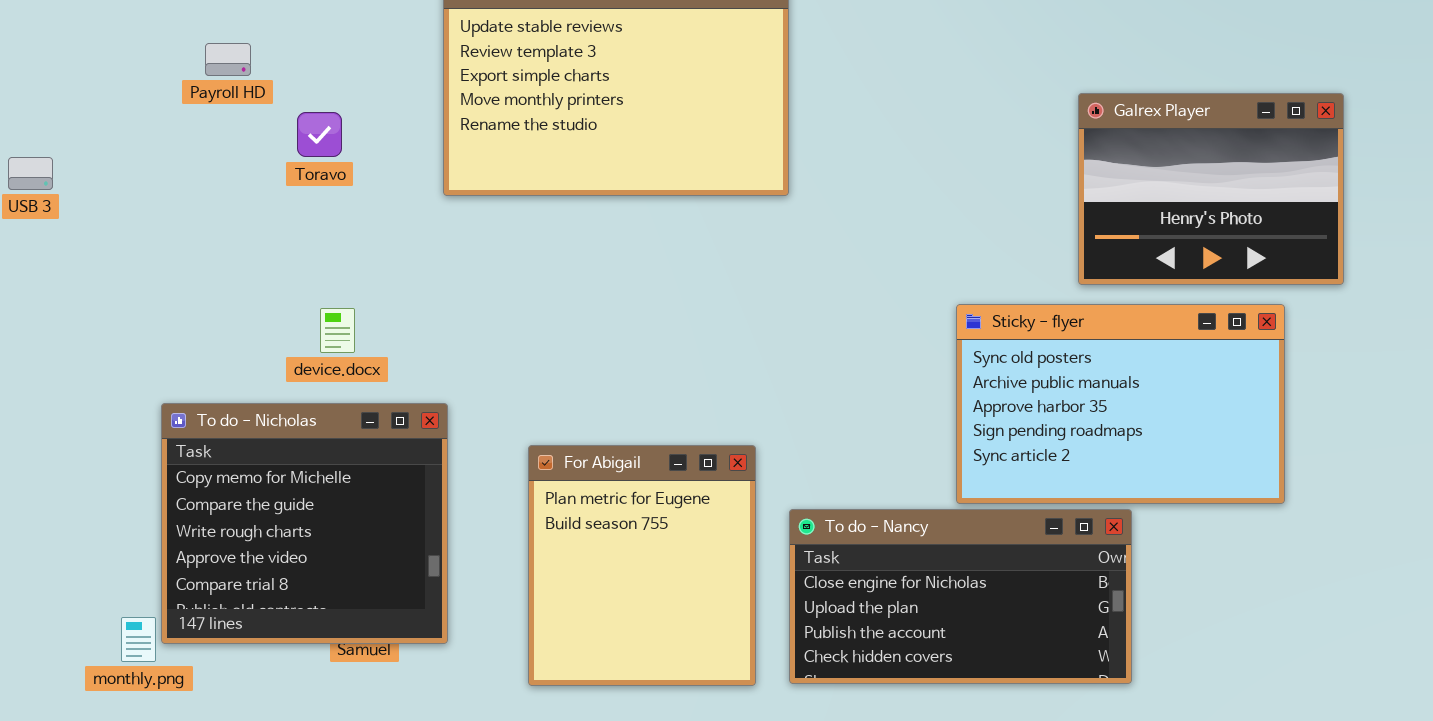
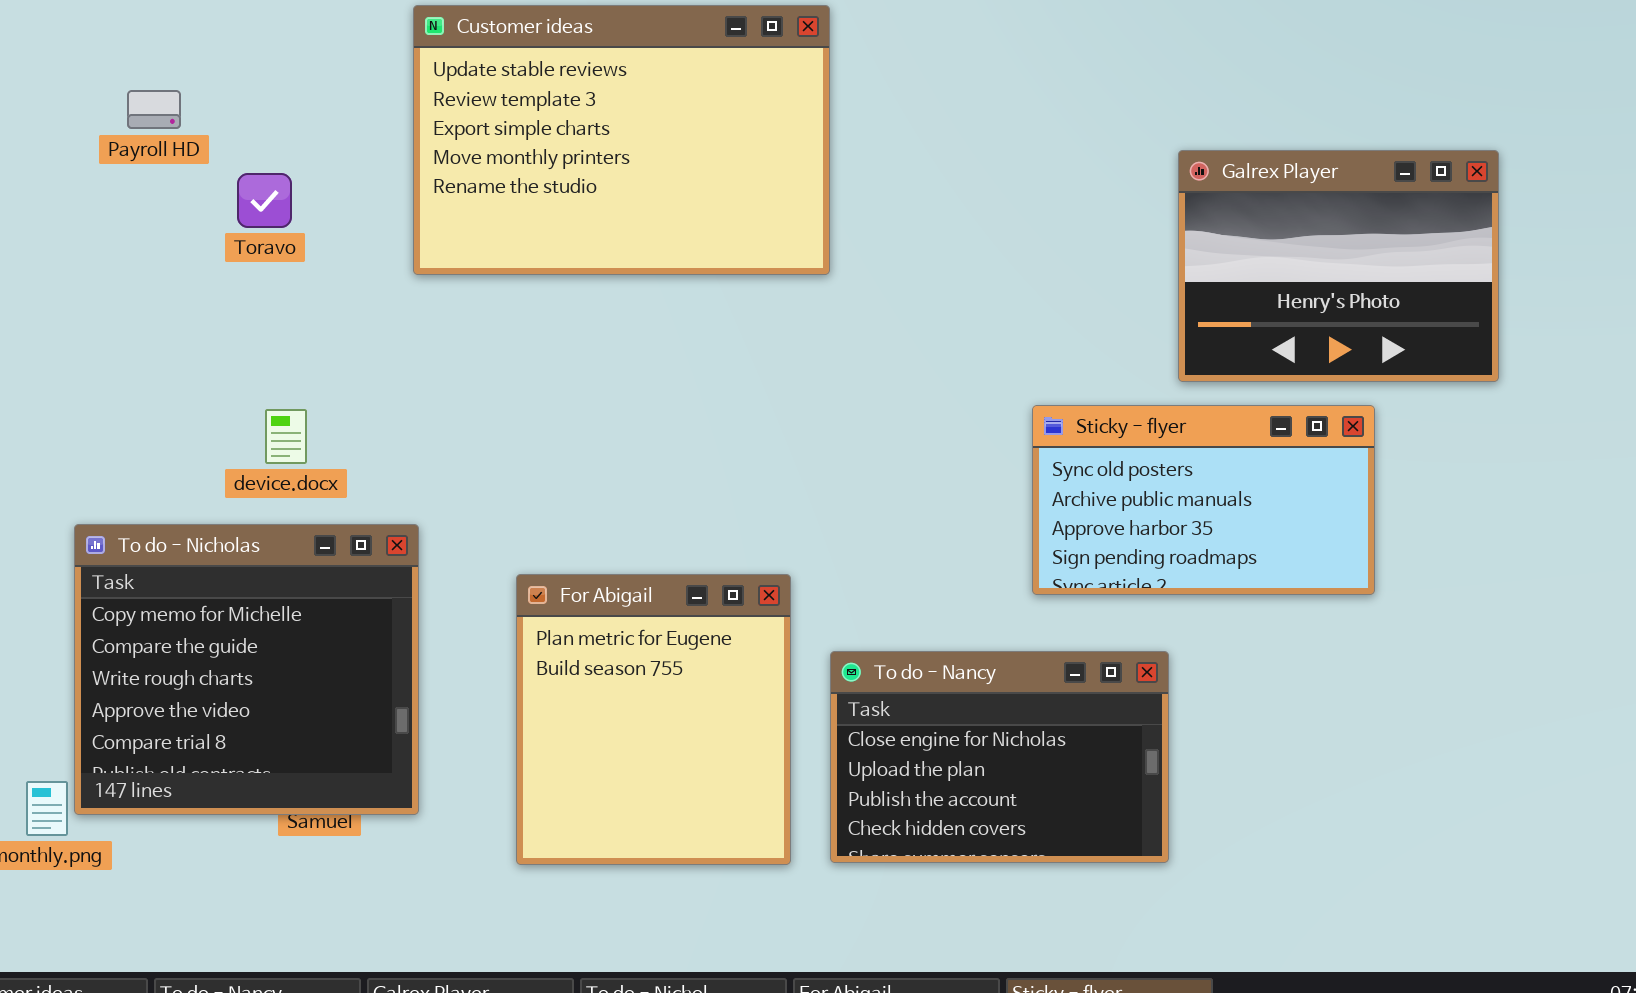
Sticky - flyer: [956,304,1285,504] -> [1032,405,1375,595], resized
To do - Nancy: [789,509,1132,684] -> [830,651,1169,863], resized

